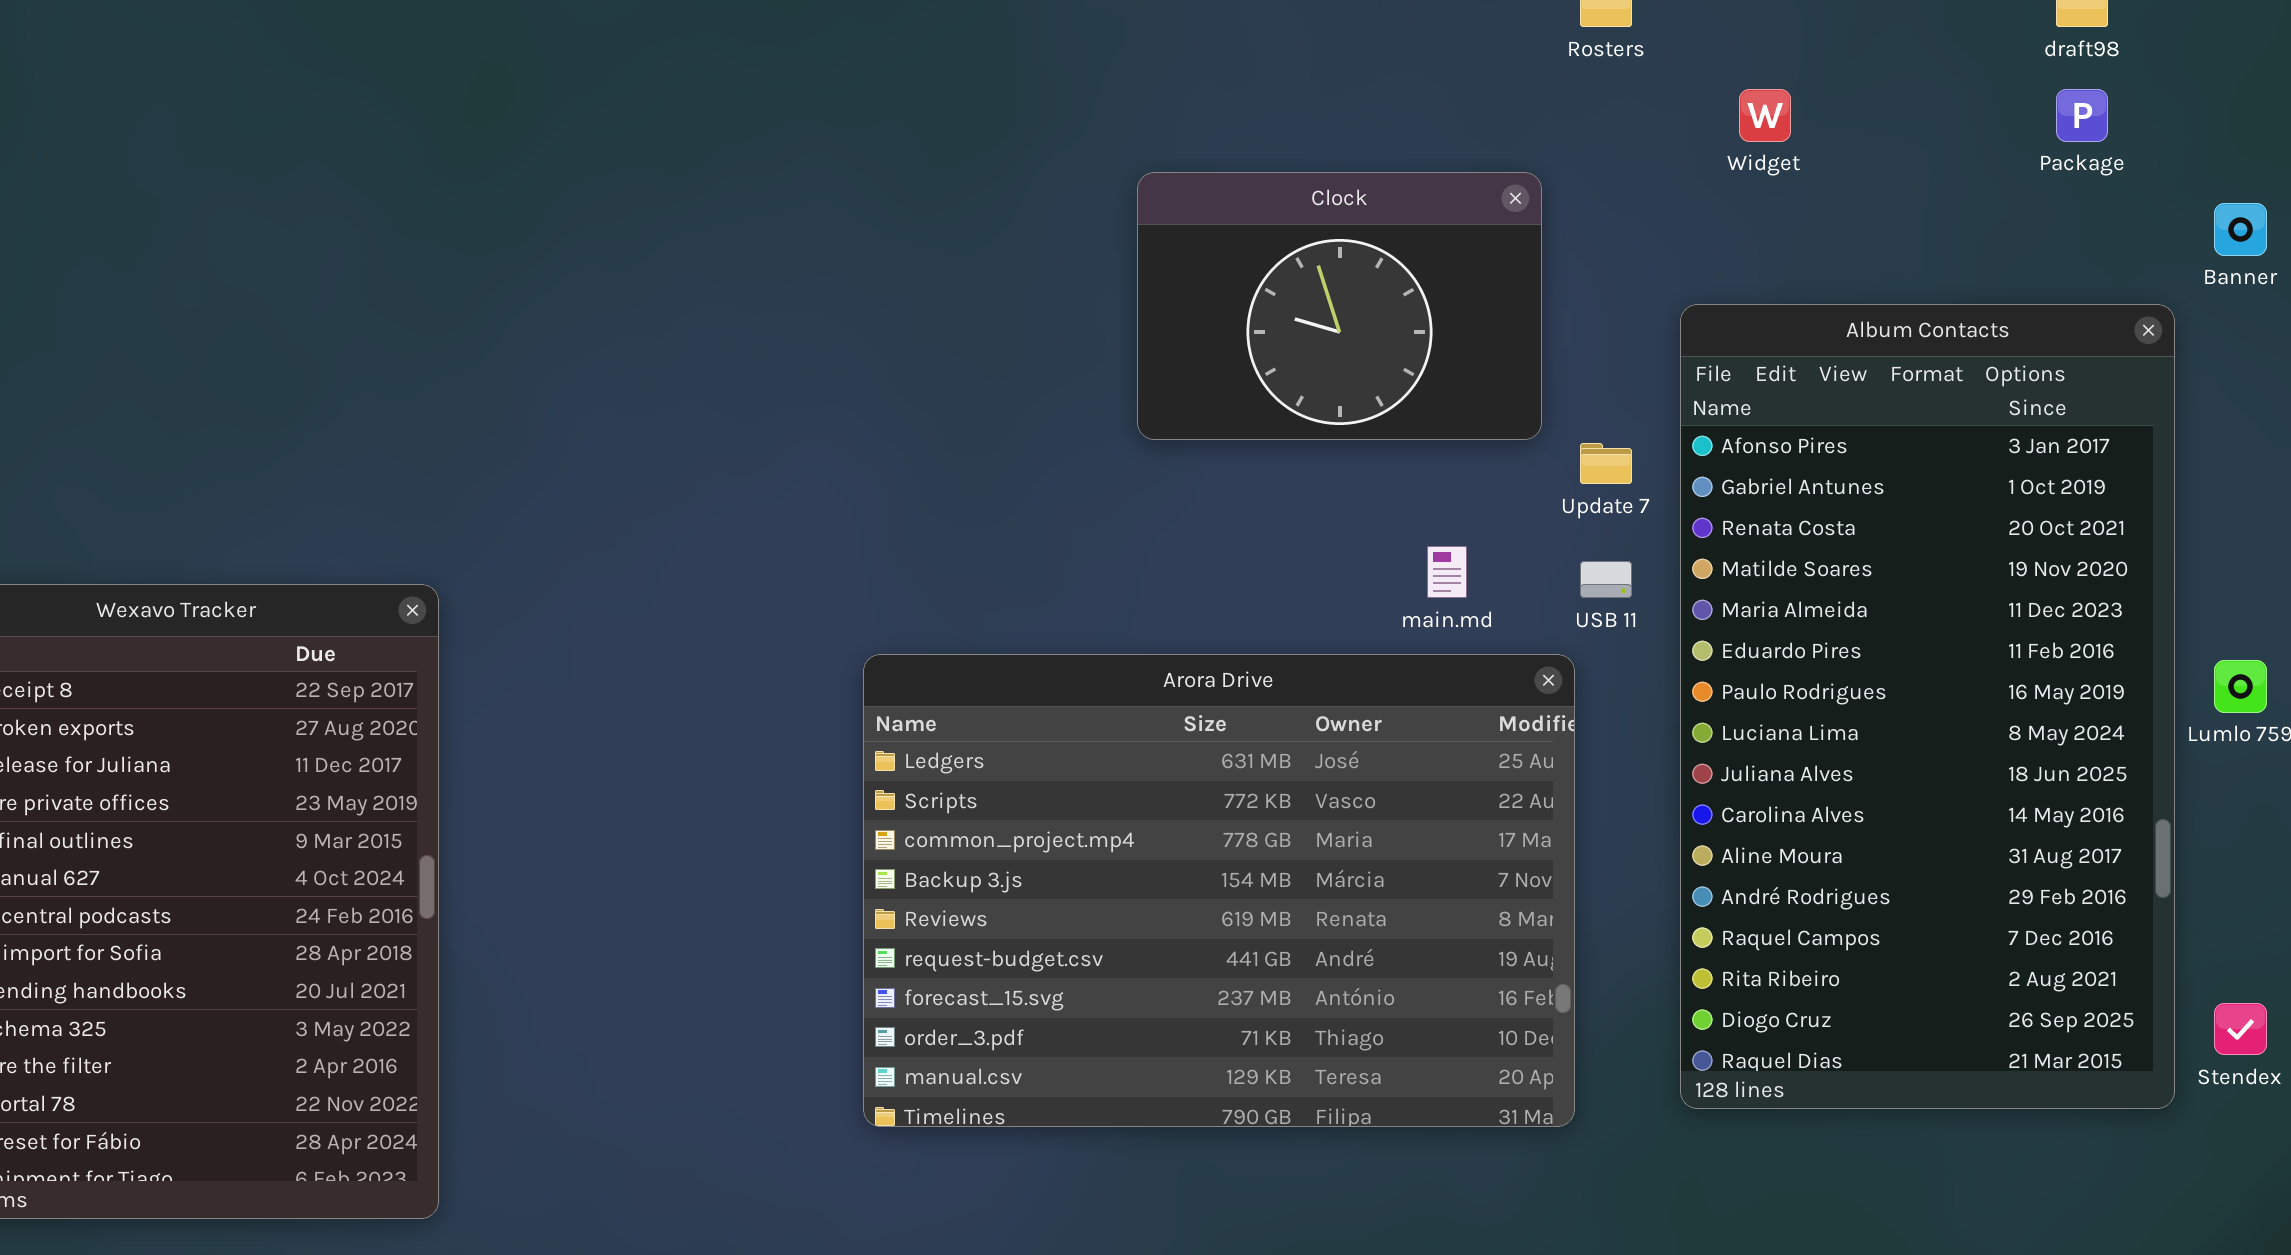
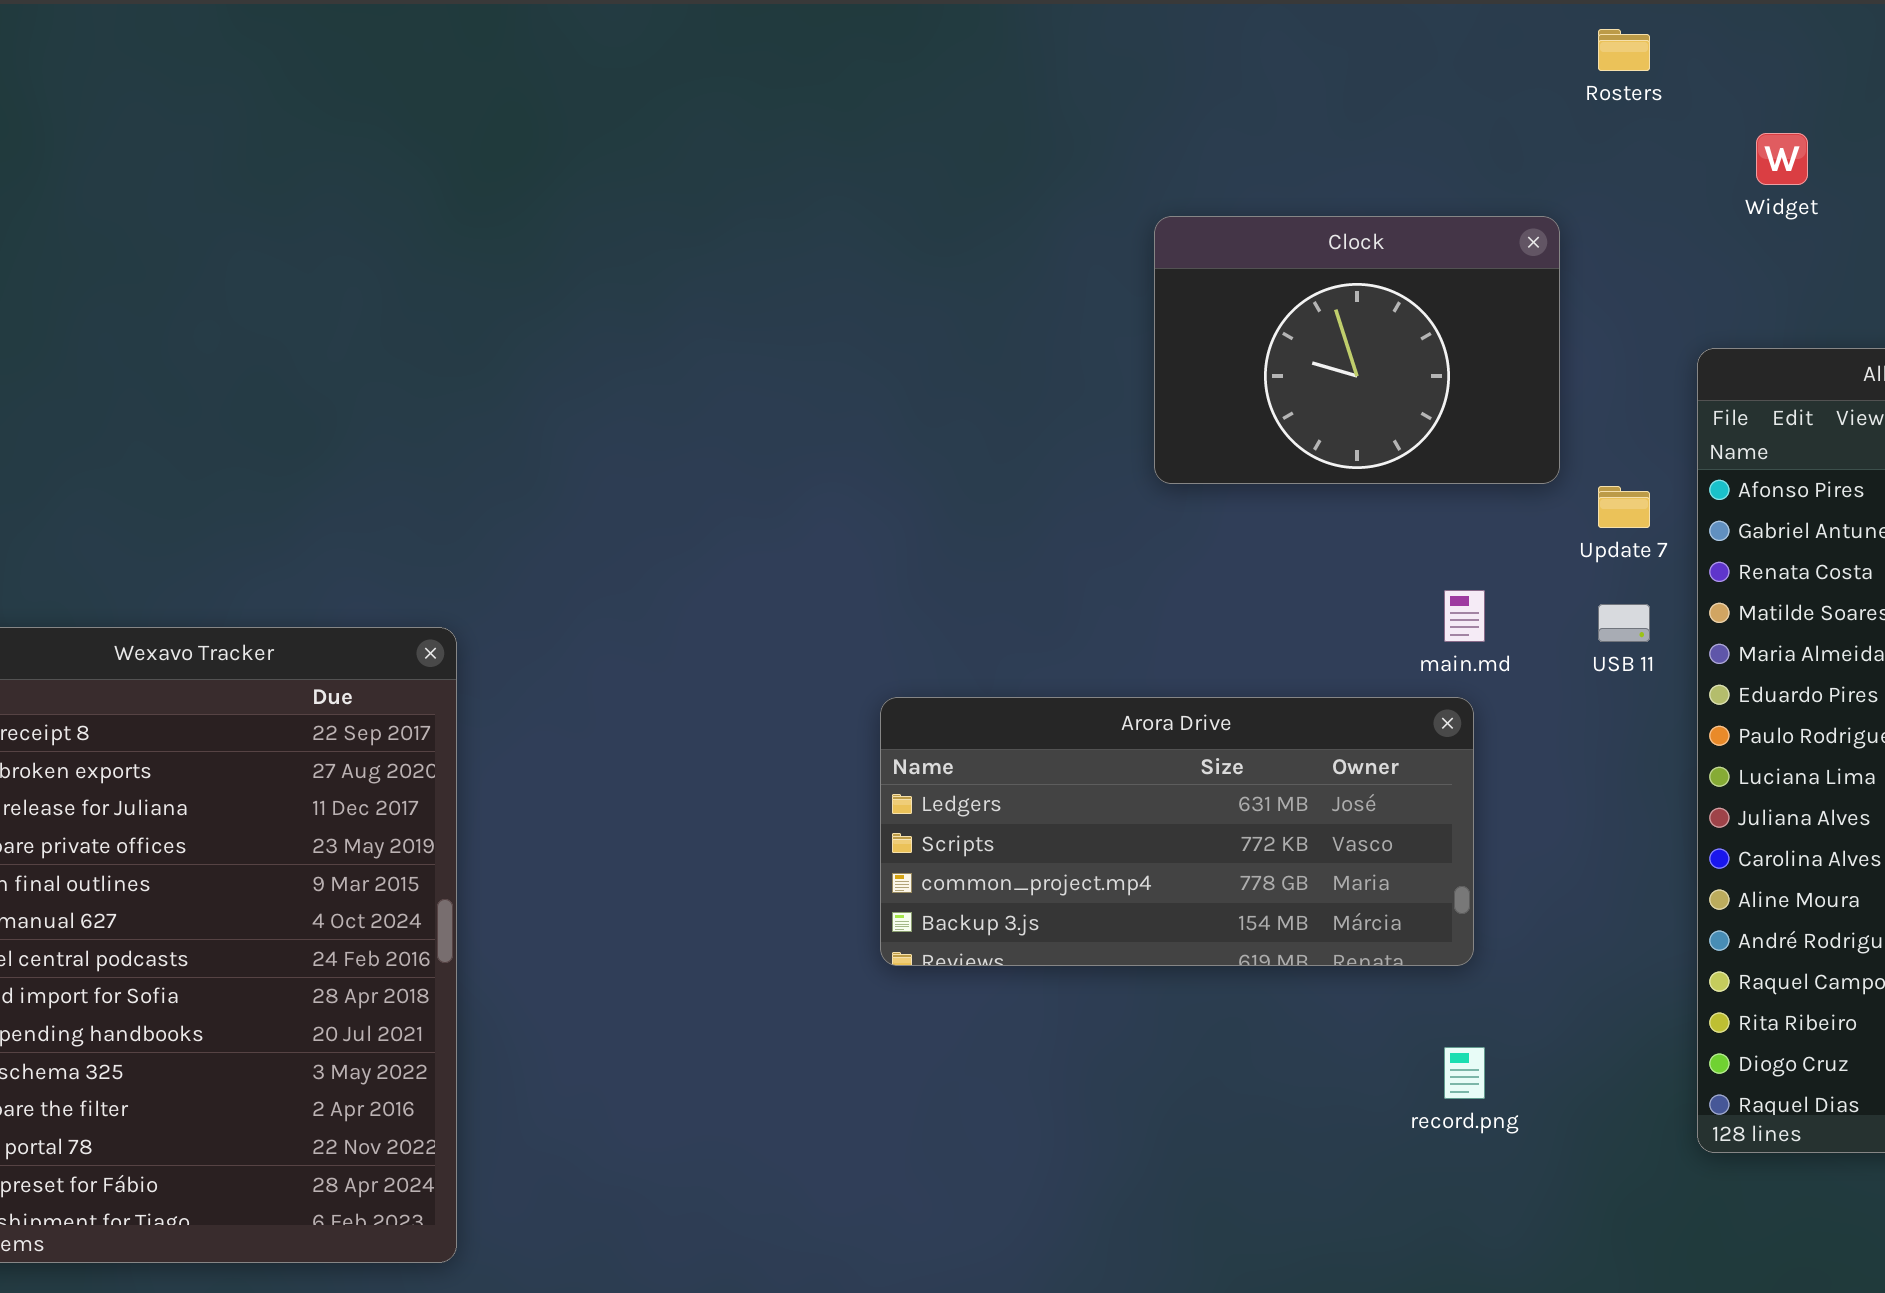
Arora Drive: [863,654,1575,1127] -> [880,697,1474,966], resized

